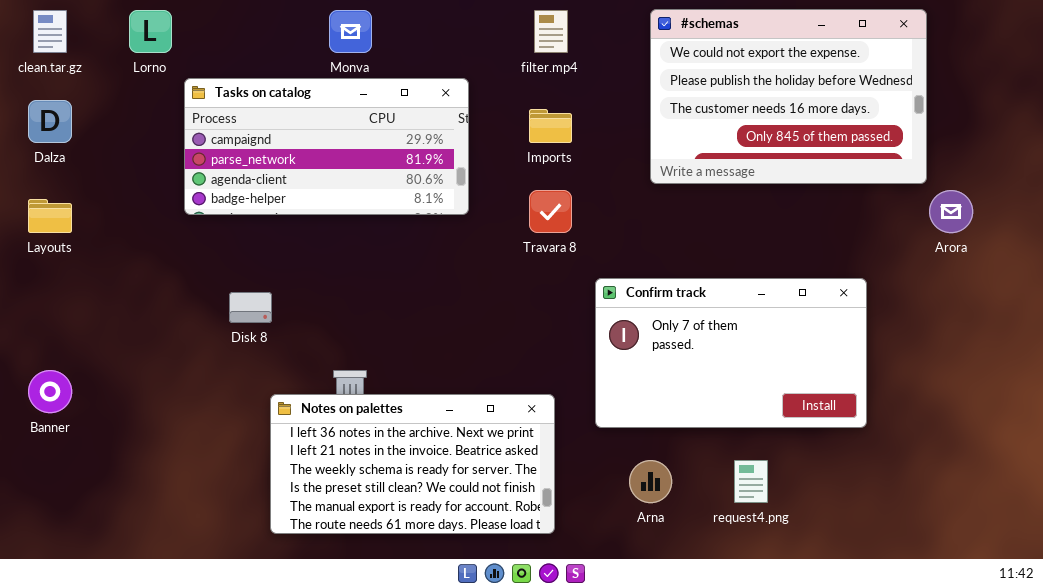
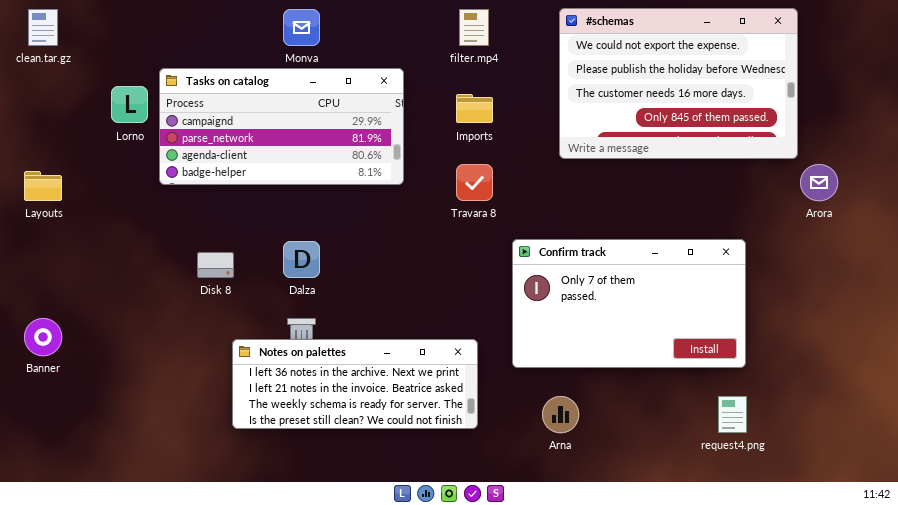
Lorno: [129,10,172,53] -> [111,86,148,123], moved
Dalza: [28,100,72,143] -> [283,241,320,278], moved
Notes on palettes: [270,394,555,534] -> [232,339,478,429], resized
request4.png: [734,460,768,503] -> [718,396,747,433], moved

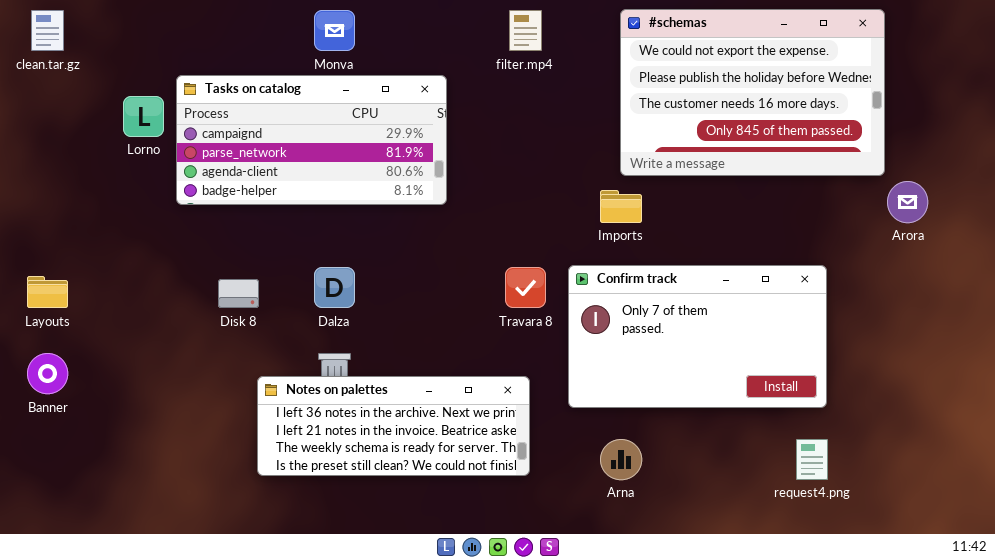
Imports: [456,94,493,123] -> [600,190,642,223], moved
Travara 8: [456,164,493,201] -> [505,267,546,308], moved
Layouts: [24,171,62,201] -> [27,276,68,308], moved

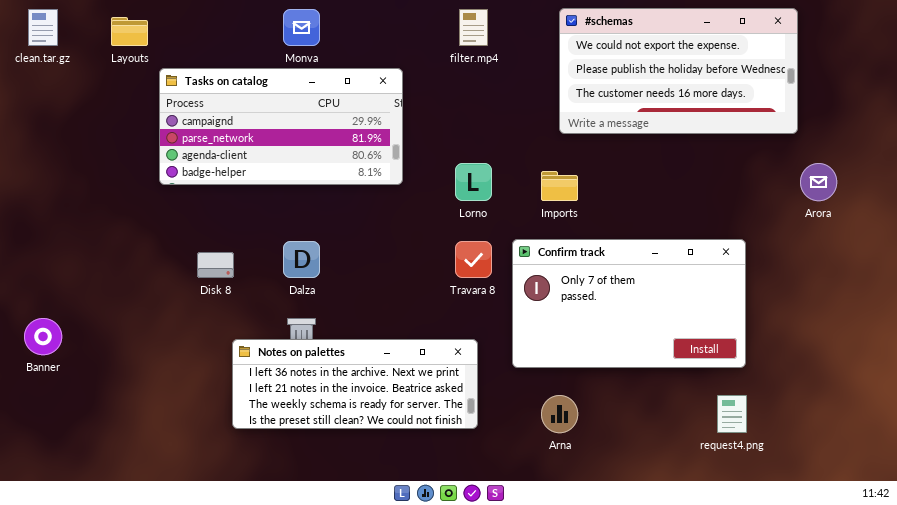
#schemas: [620,9,885,176] -> [559,8,798,134], resized
Lorno: [123,96,164,137] -> [455,163,492,201], moved
Layouts: [27,276,68,308] -> [111,17,148,46], moved

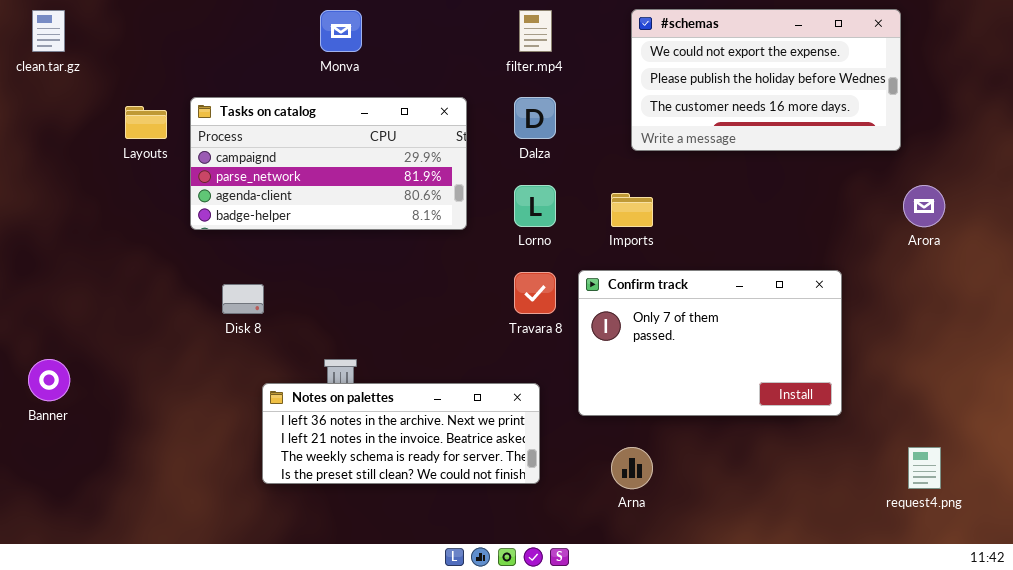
Layouts: [111,17,148,46] -> [125,106,167,139], moved
Tasks on catalog: [159,68,403,185] -> [190,97,467,230], moved
Dalza: [283,241,320,278] -> [514,97,556,139], moved
request4.png: [717,395,747,433] -> [908,447,941,489], moved

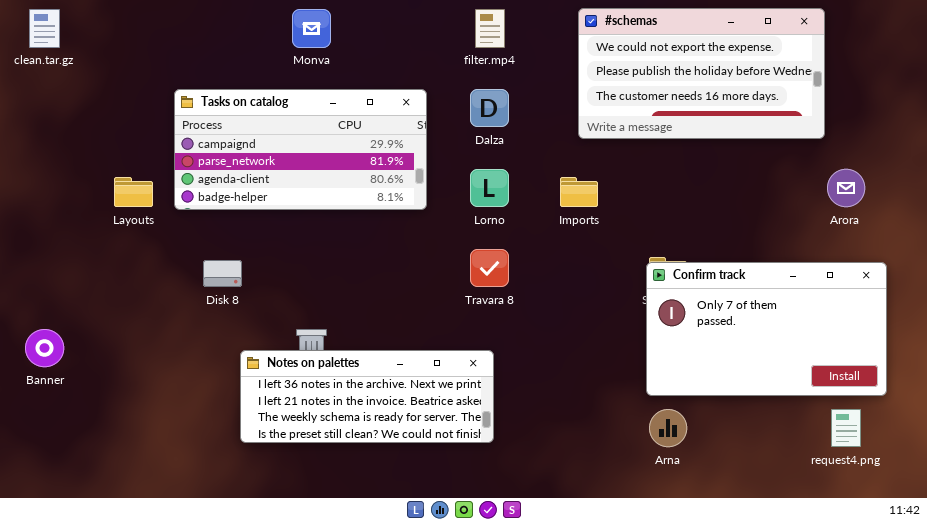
Layouts: [125,106,167,139] -> [114,177,153,207], moved
Confirm track: [578,270,842,416] -> [646,262,887,396], moved
Arna: [611,447,653,489] -> [649,409,687,447], moved

